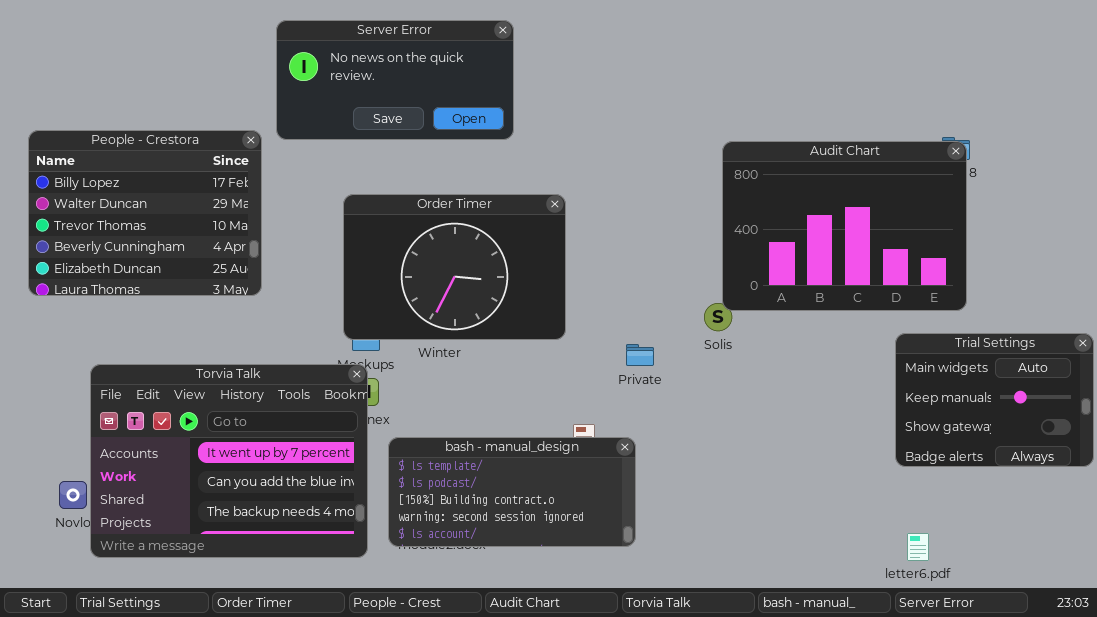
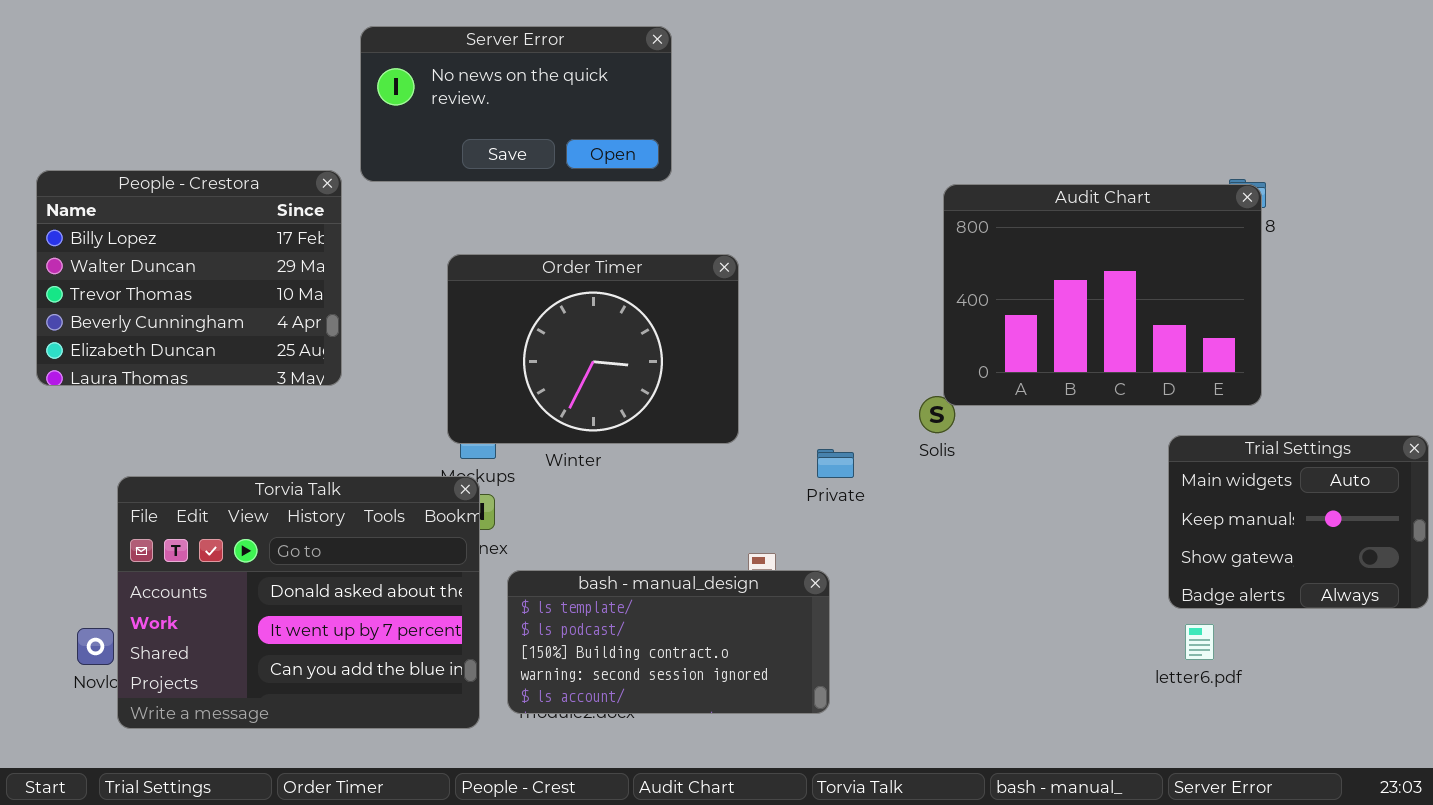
Torvia Talk: [90,364,368,558] -> [117,476,480,729], scrolled up 1 row
letter6.pdf: [907,533,929,561] -> [1185,624,1214,660], moved

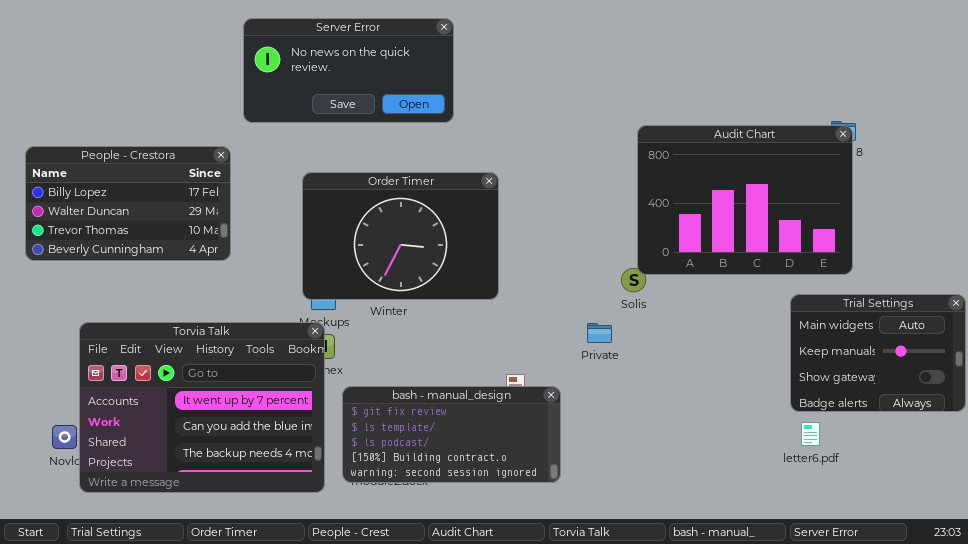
People - Crestora: [36,170,342,386] -> [25,146,231,261], resized
Private: [817,449,854,478] -> [587,323,612,343], moved
Torvia Talk: [117,476,480,729] -> [79,322,325,493], scrolled down 1 row
bash - manual_design: [507,570,830,714] -> [342,386,561,483], scrolled up 1 row

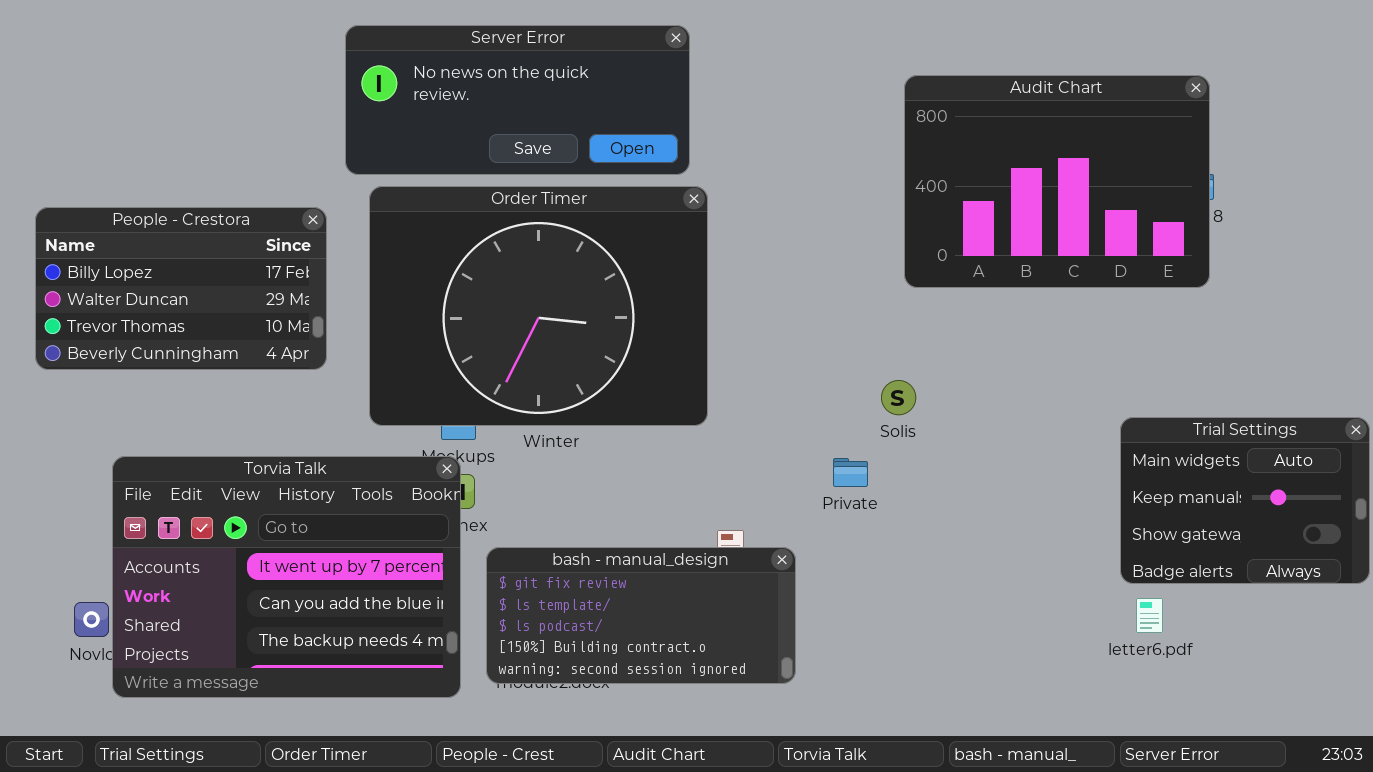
Server Error: [243,18,454,123] -> [345,25,690,175], resized
Audit Chart: [637,125,853,275] -> [904,75,1210,288], moved
Order Timer: [302,172,499,300] -> [369,186,708,426], resized

